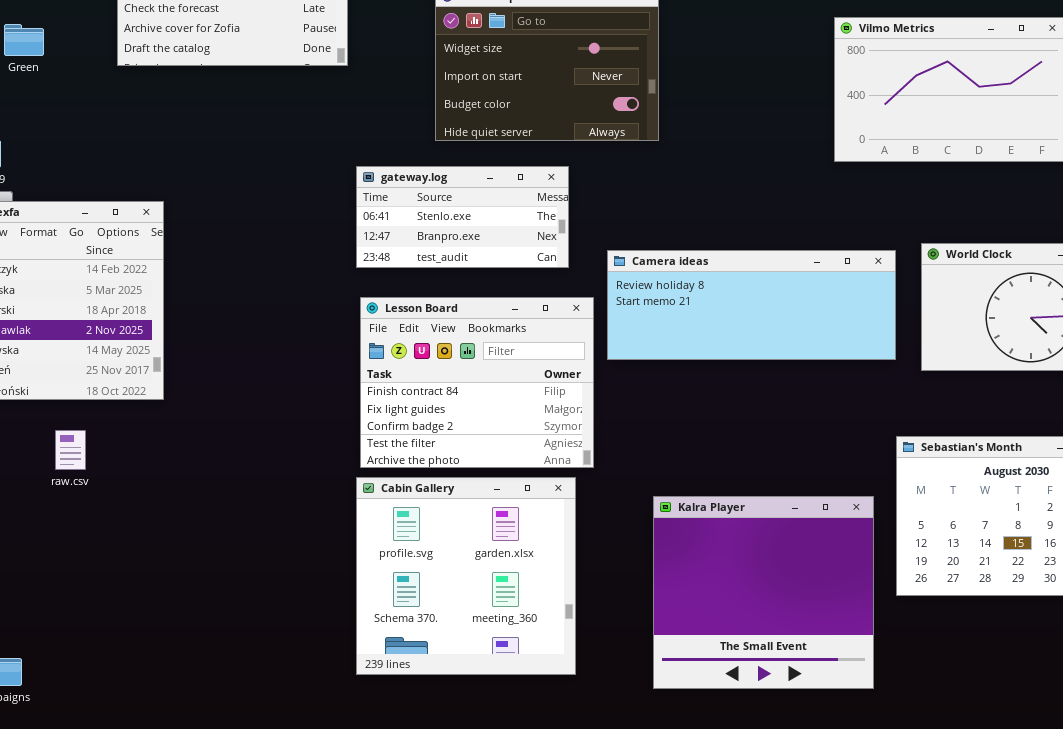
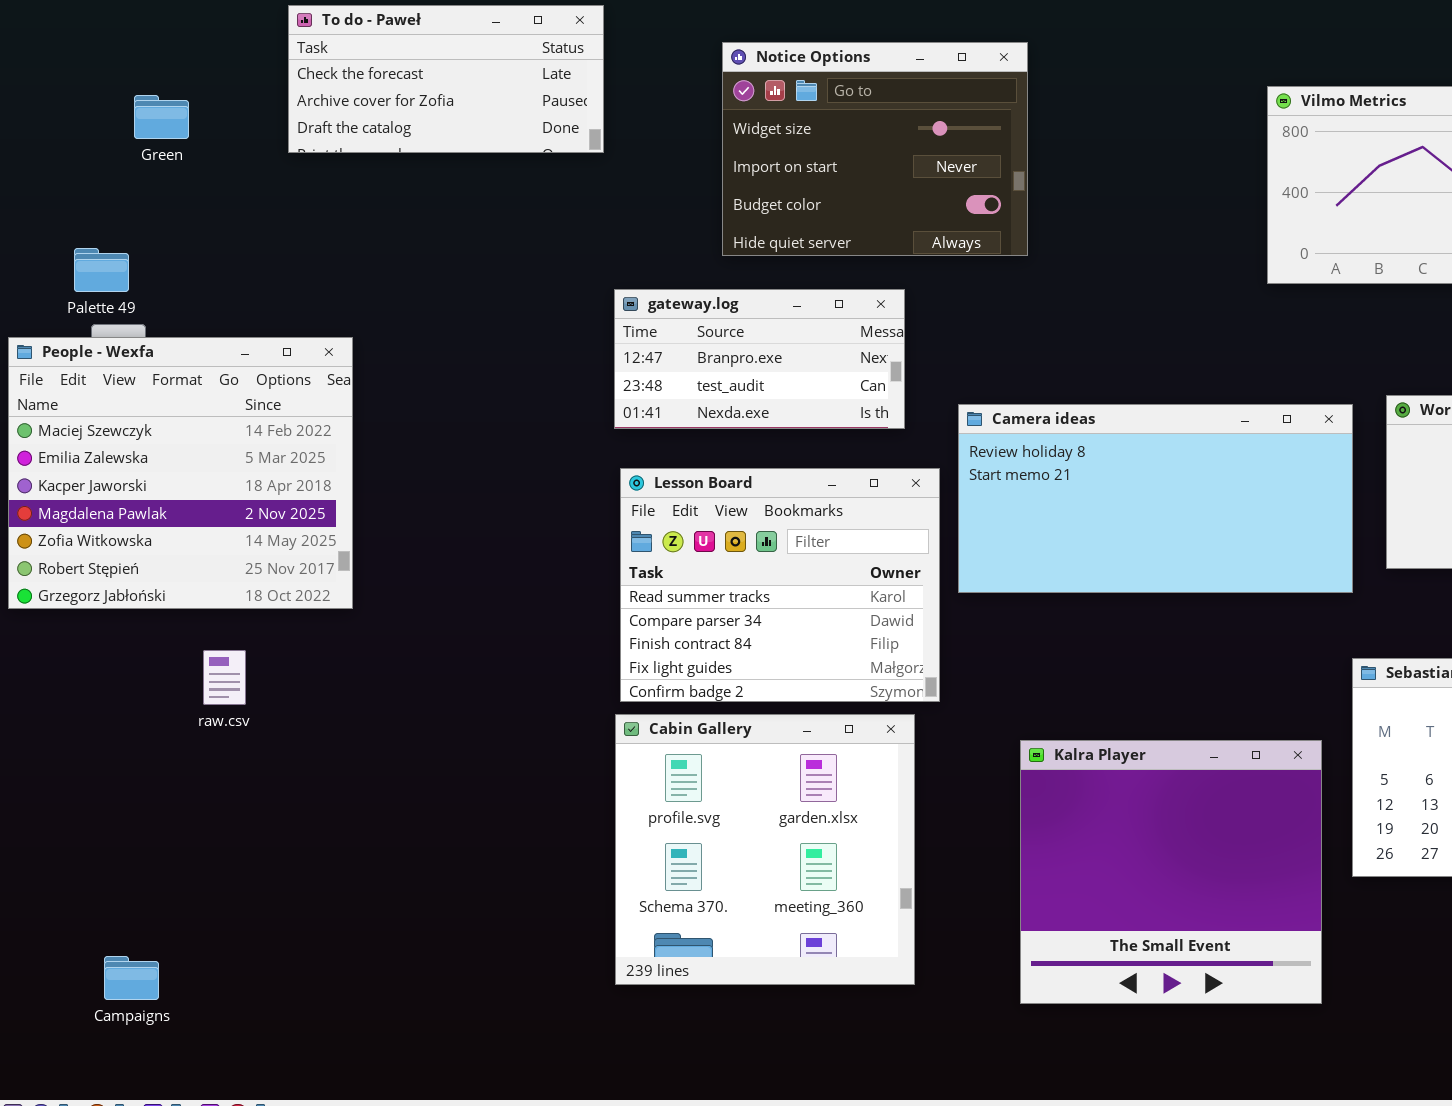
gateway.log: [356,166,569,268] -> [614,289,905,429], scrolled down 1 row
Camera ideas: [607,250,896,360] -> [958,404,1353,593], resized
Lesson Board: [360,297,594,468] -> [620,468,940,702], scrolled up 2 rows

